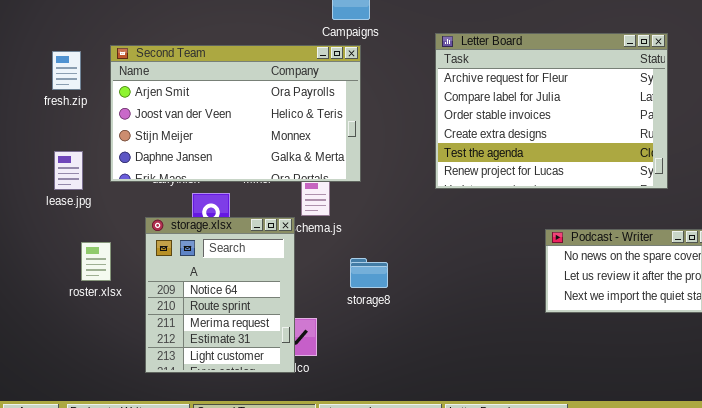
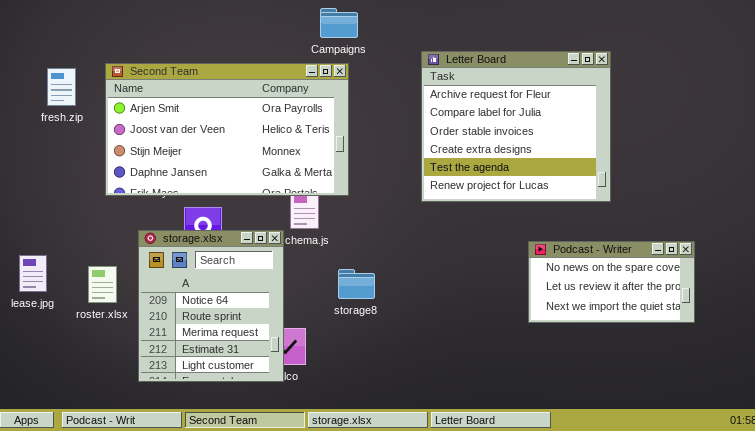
Letter Board: [435,33,668,189] -> [421,51,611,202], resized
lease.jpg: [54,151,83,190] -> [19,255,47,292], moved
roster.xlsx: [81,242,111,281] -> [88,266,117,303], moved

